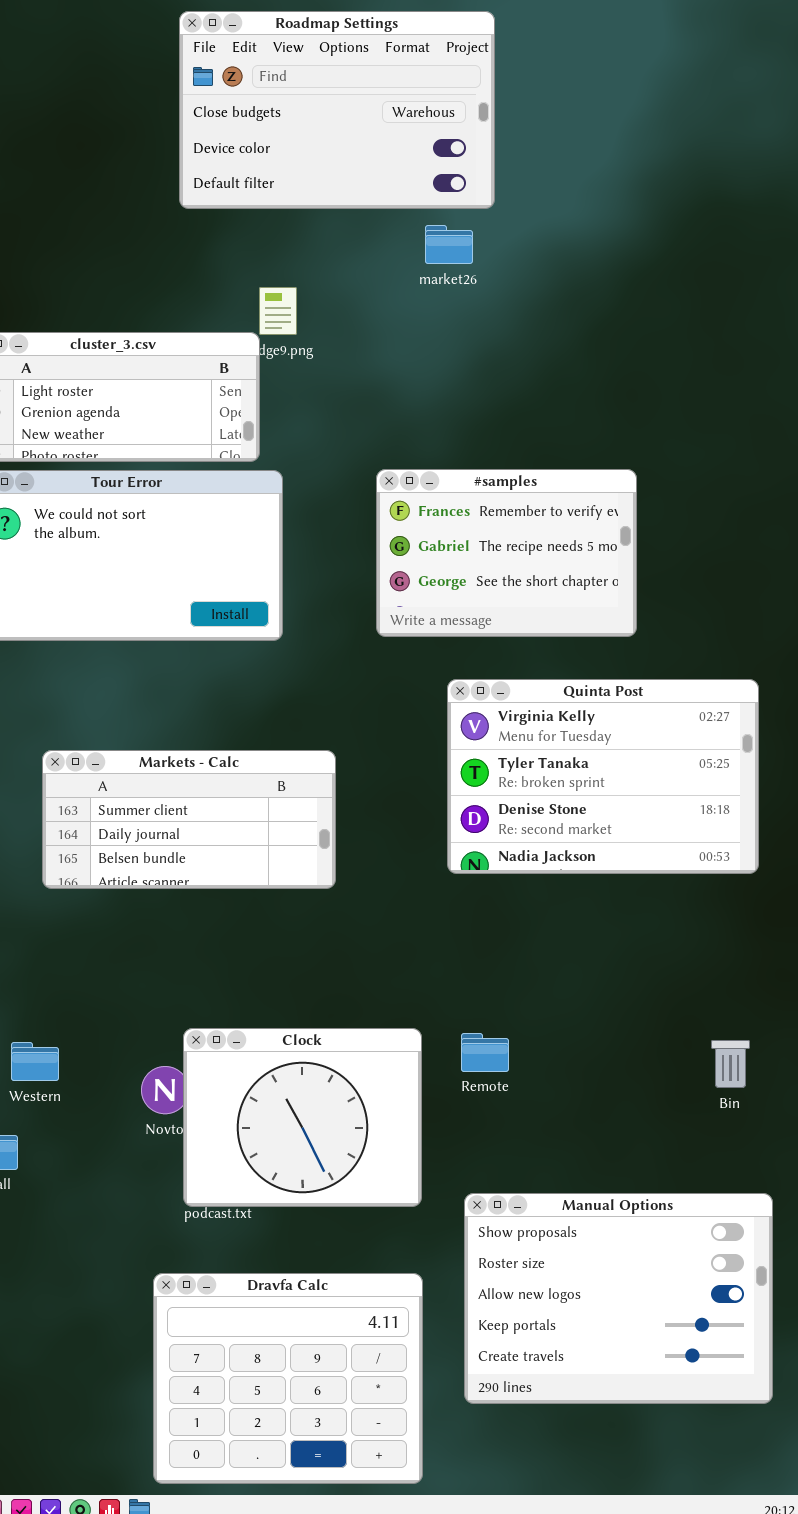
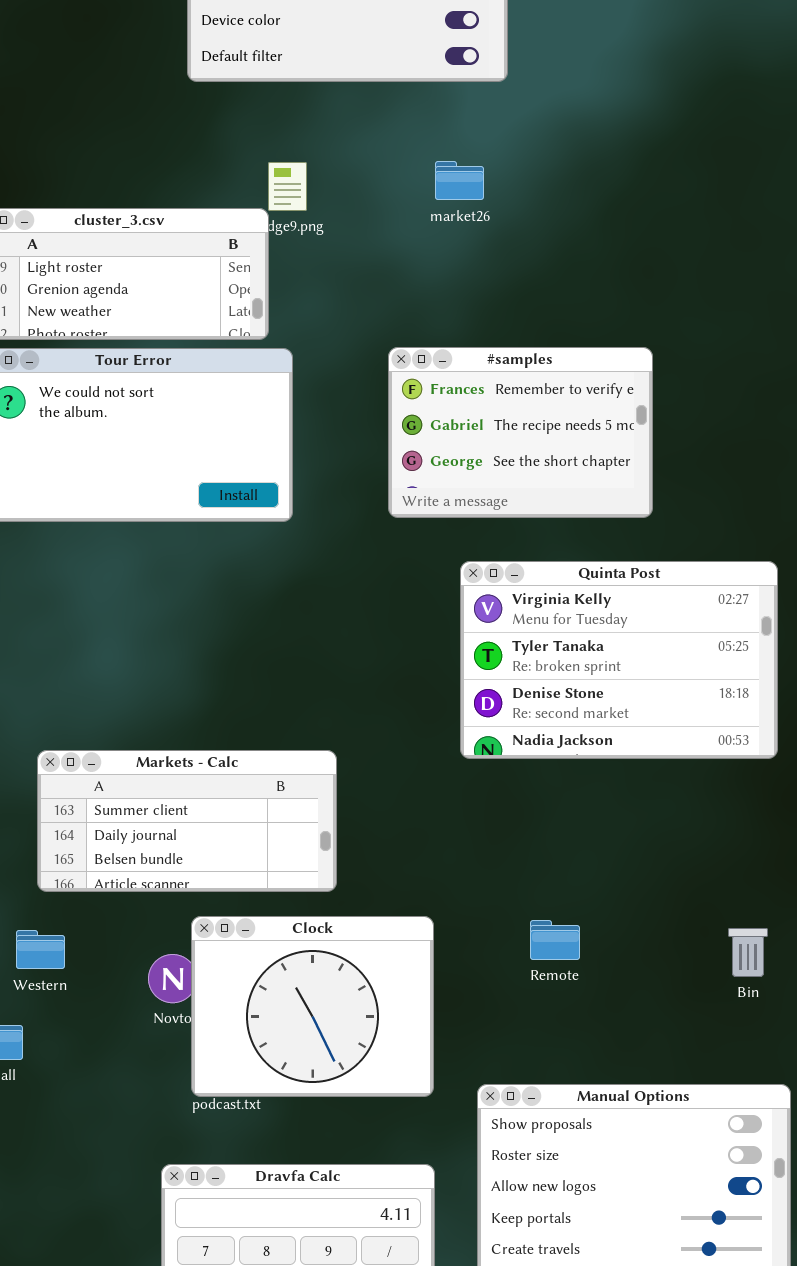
market26: [425,225,473,264] -> [435,161,484,200], moved
Markets - Calc: [42,750,336,889] -> [37,750,337,892], moved
Remote: [461,1033,509,1072] -> [530,920,580,960], moved

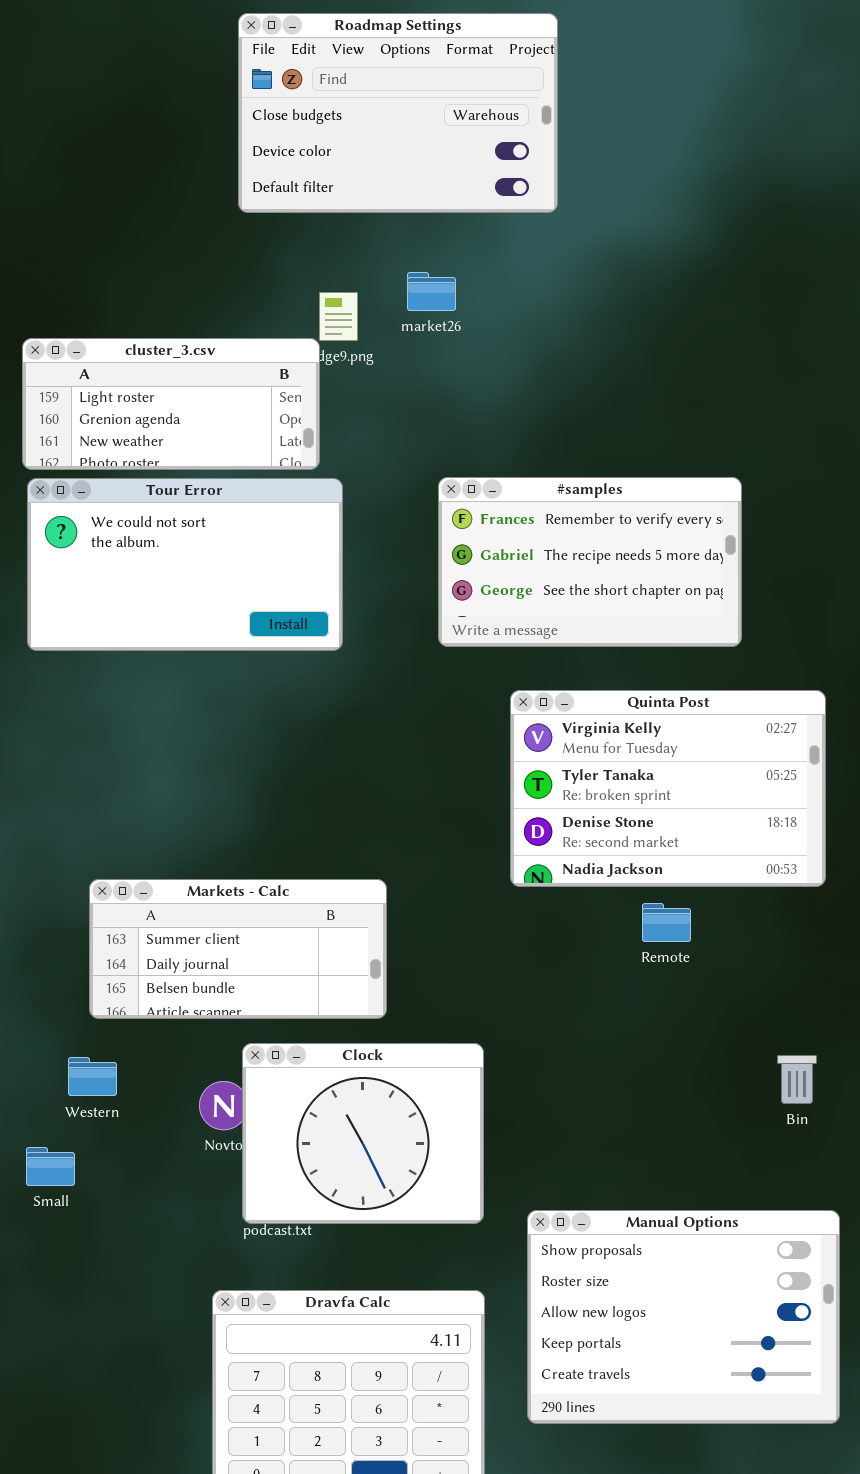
market26: [435,161,484,200] -> [407,272,456,311], moved
#samples: [388,347,653,518] -> [438,477,742,647], resized
Remote: [530,920,580,960] -> [642,903,691,942], moved

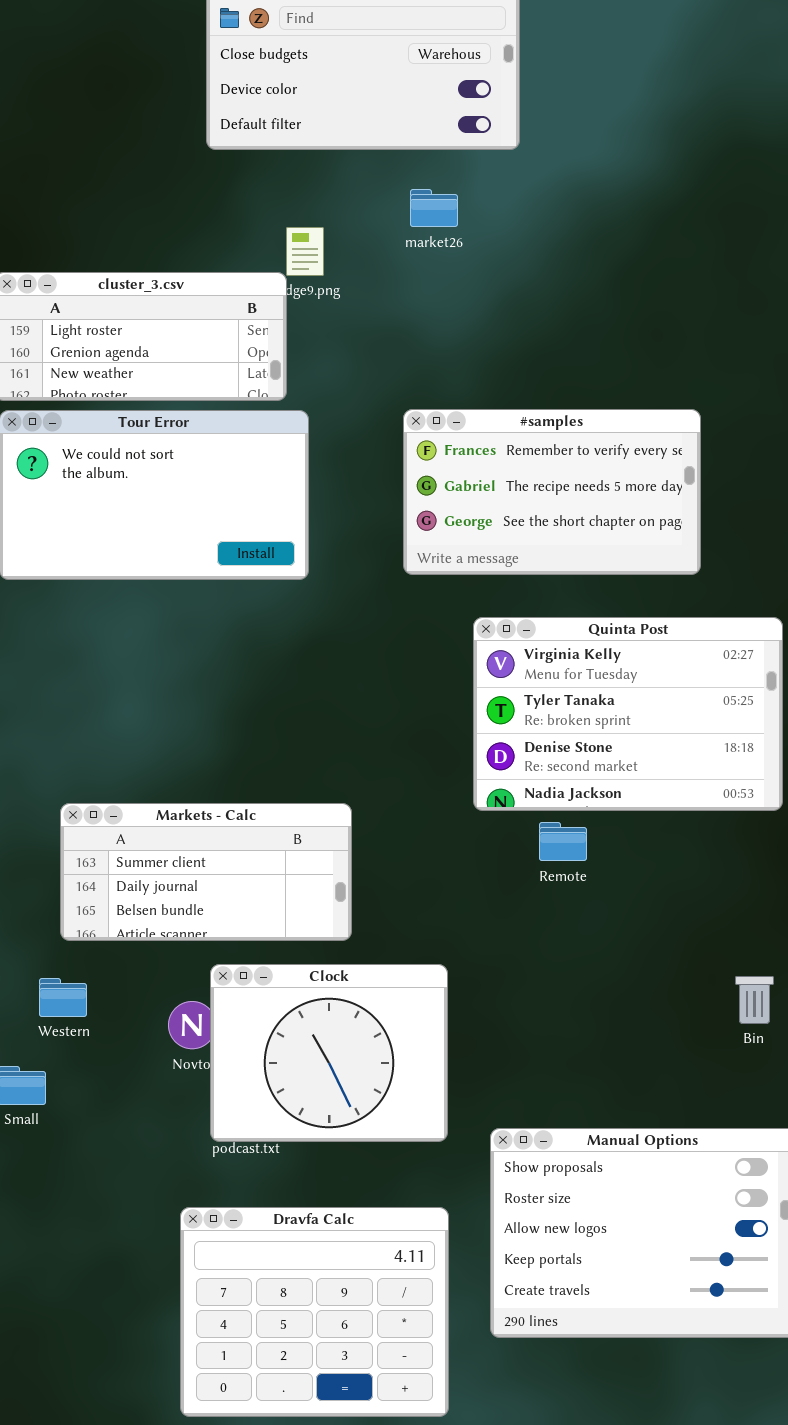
market26: [407,272,456,311] -> [410,189,458,227], moved
Remote: [642,903,691,942] -> [539,822,587,861], moved

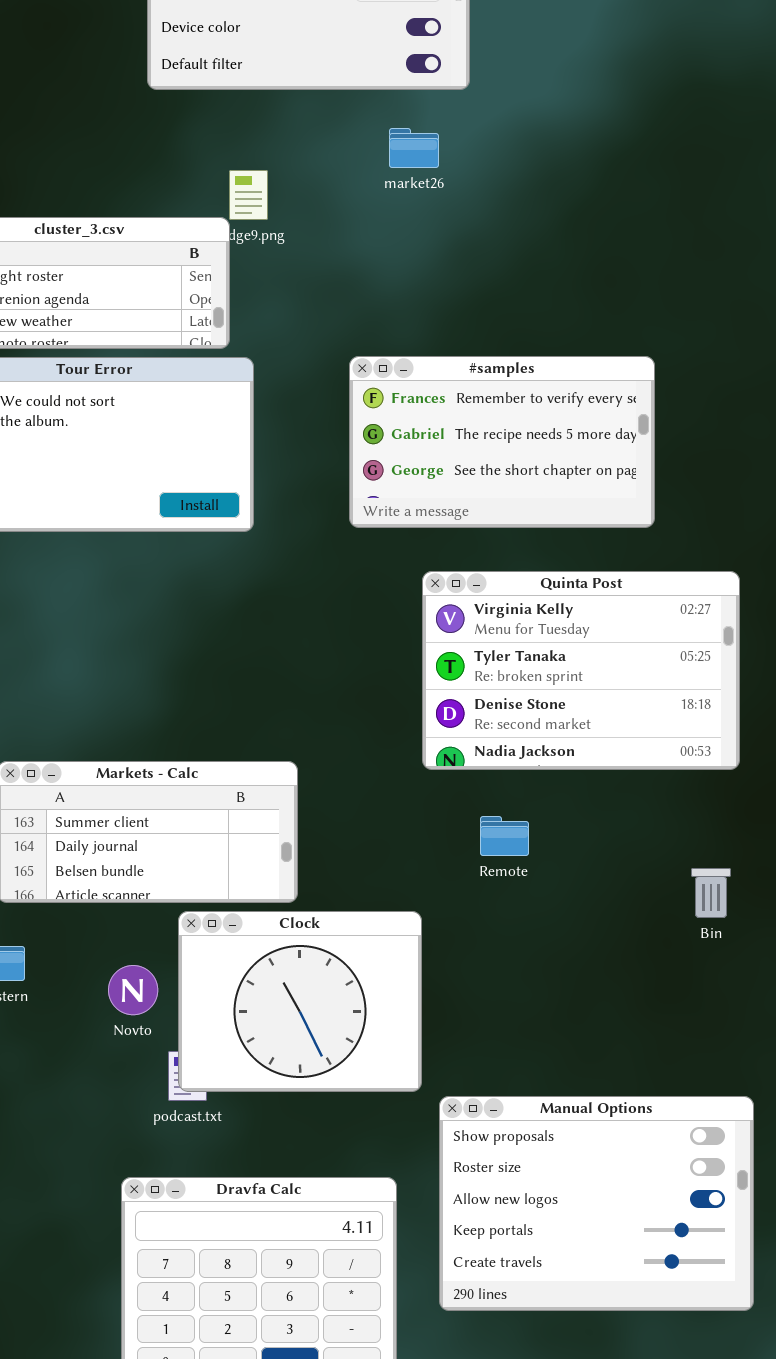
market26: [410,189,458,227] -> [389,128,439,168], moved
Remote: [539,822,587,861] -> [480,816,529,856], moved
Clock: [210,964,448,1142] -> [178,911,422,1092], moved
Bin: [735,976,774,1024] -> [691,868,731,918], moved

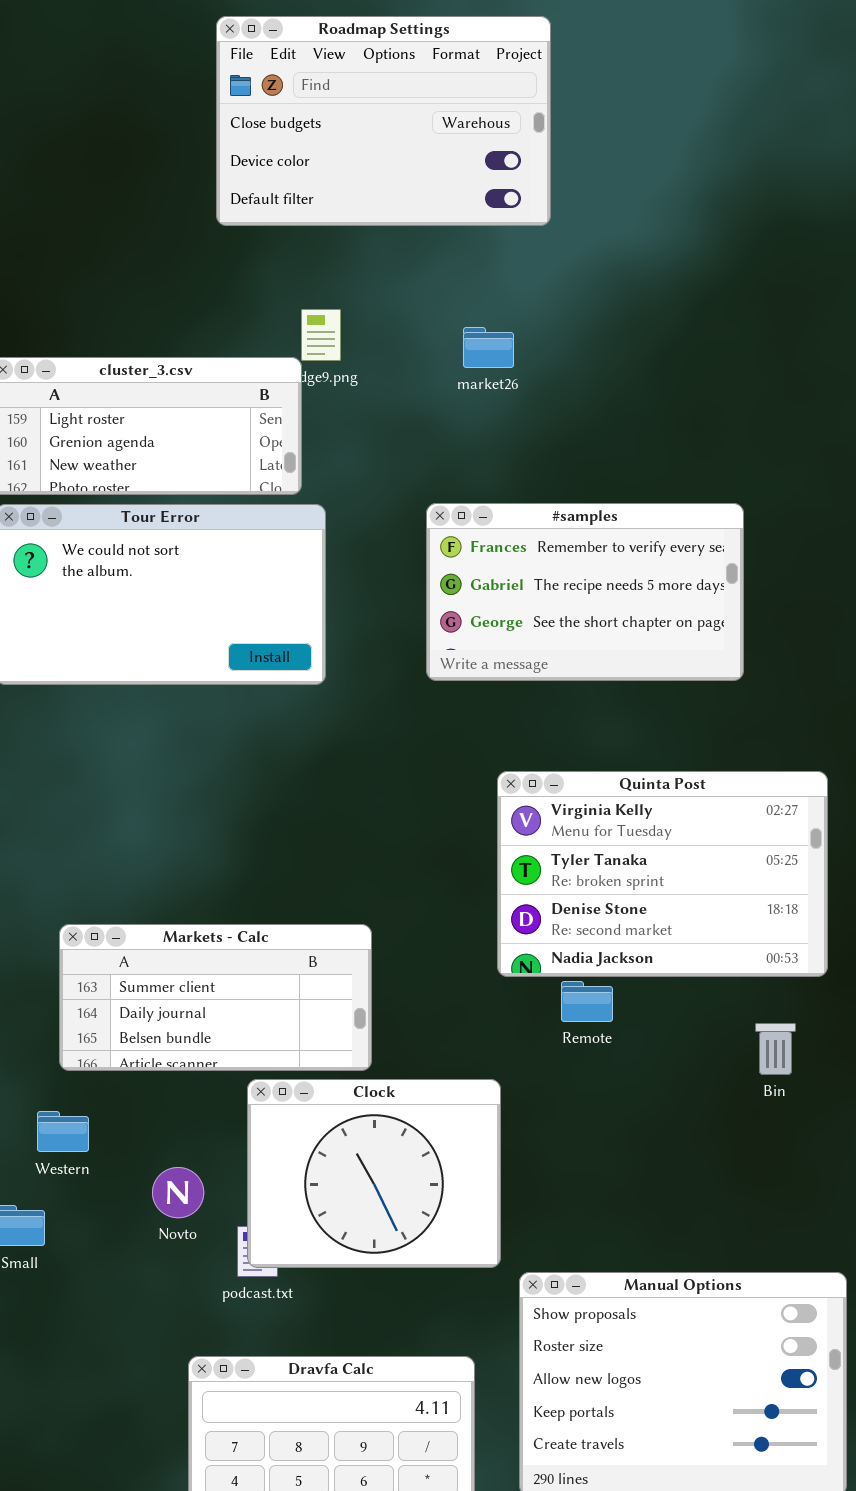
market26: [389,128,439,168] -> [463,327,514,368], moved
Quinta Post: [422,571,740,770] -> [497,771,828,977], moved
Bin: [691,868,731,918] -> [755,1023,796,1075], moved
Novto: [108,965,158,1015] -> [152,1167,204,1218], moved

